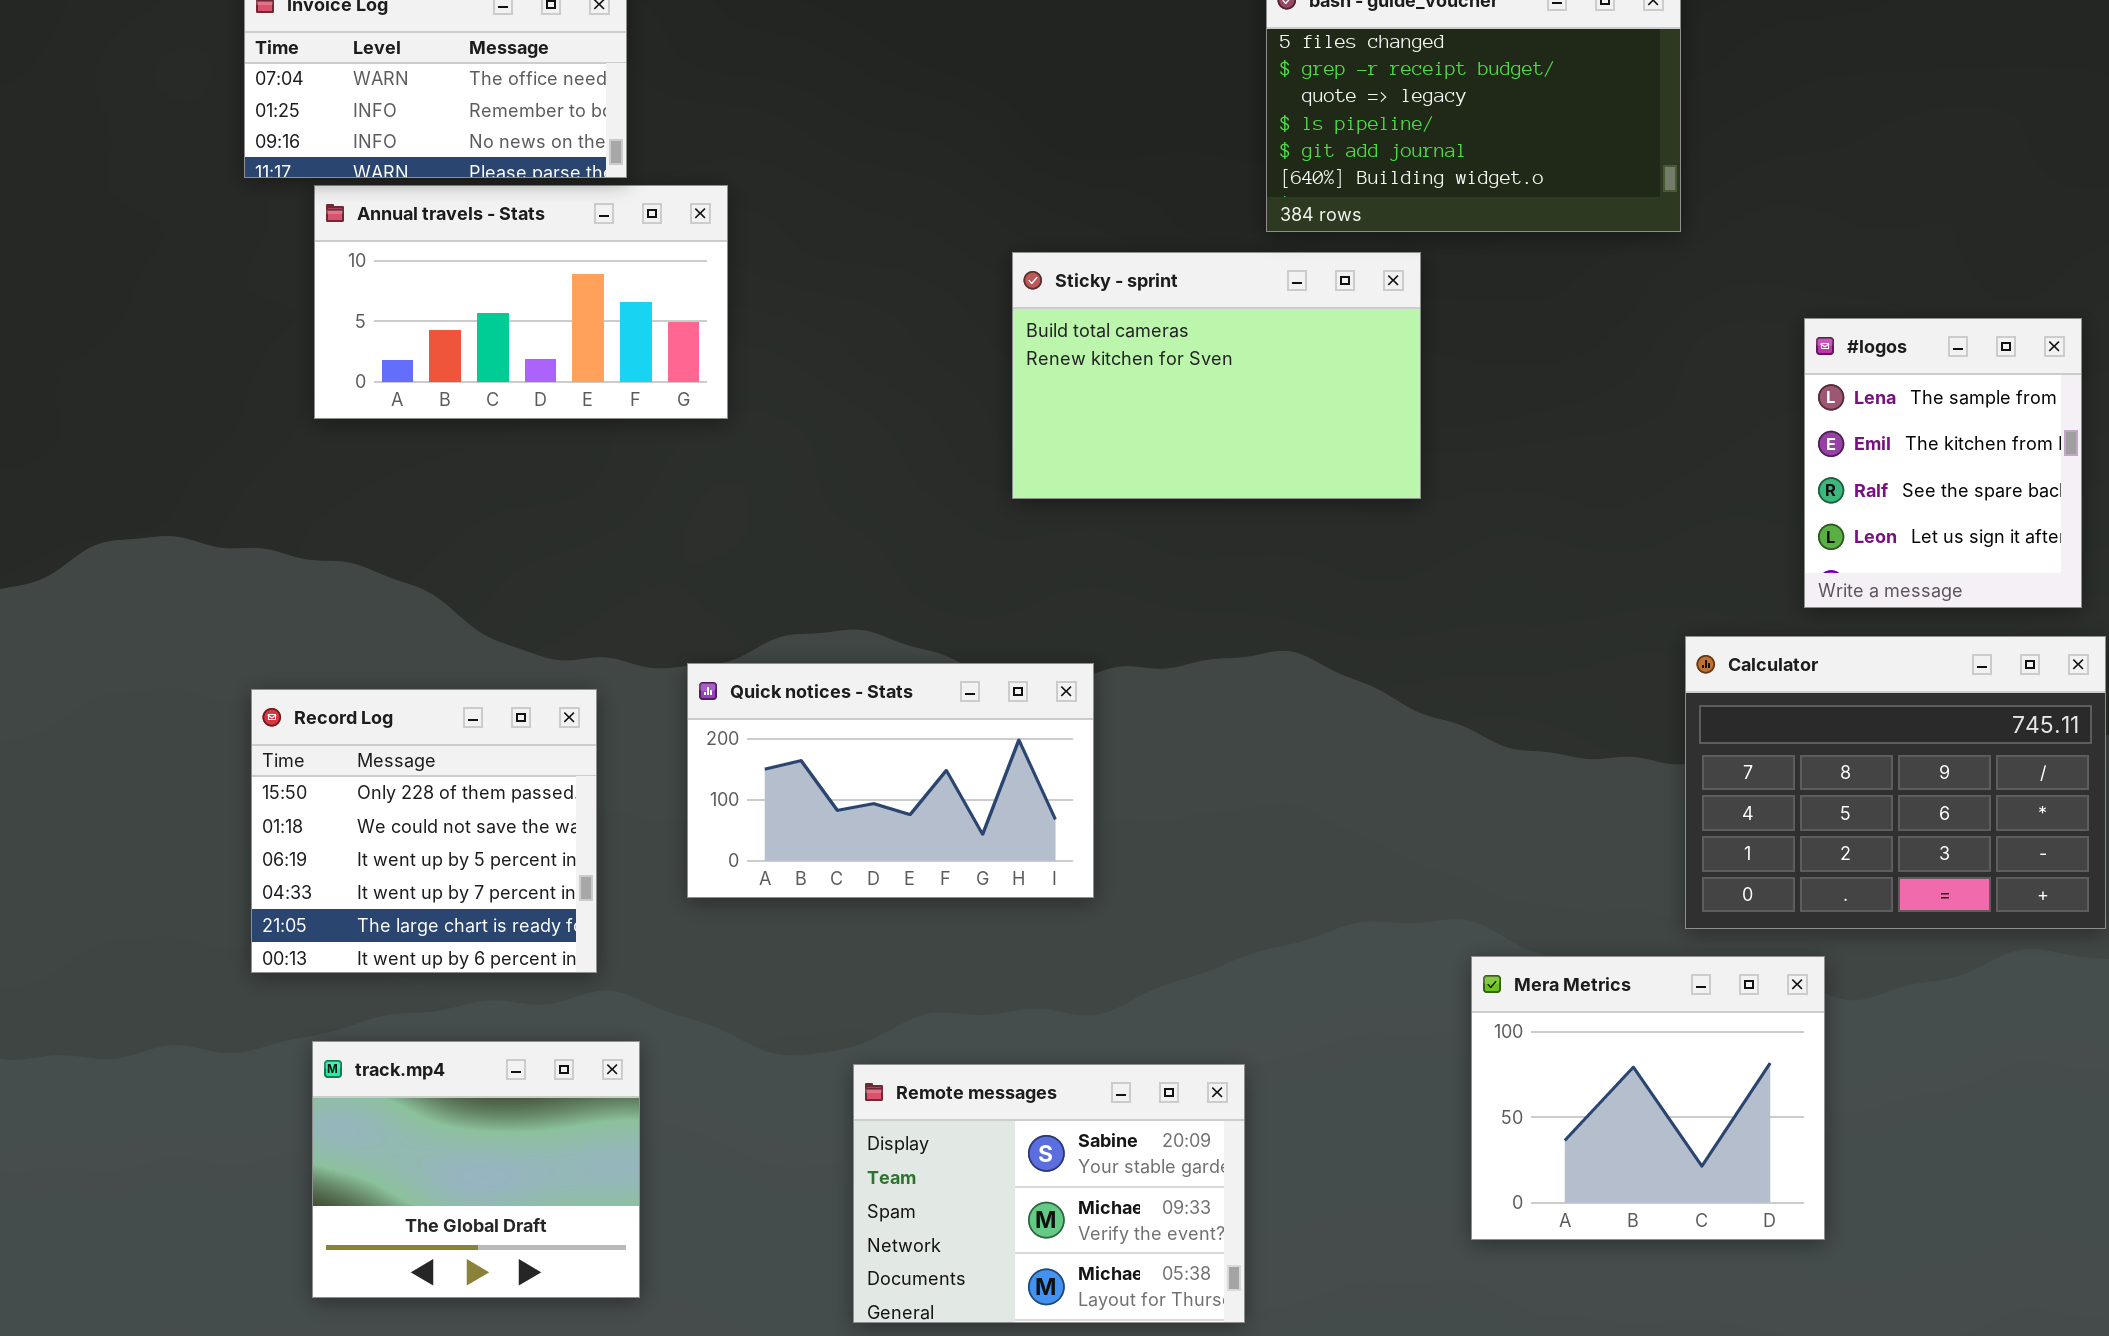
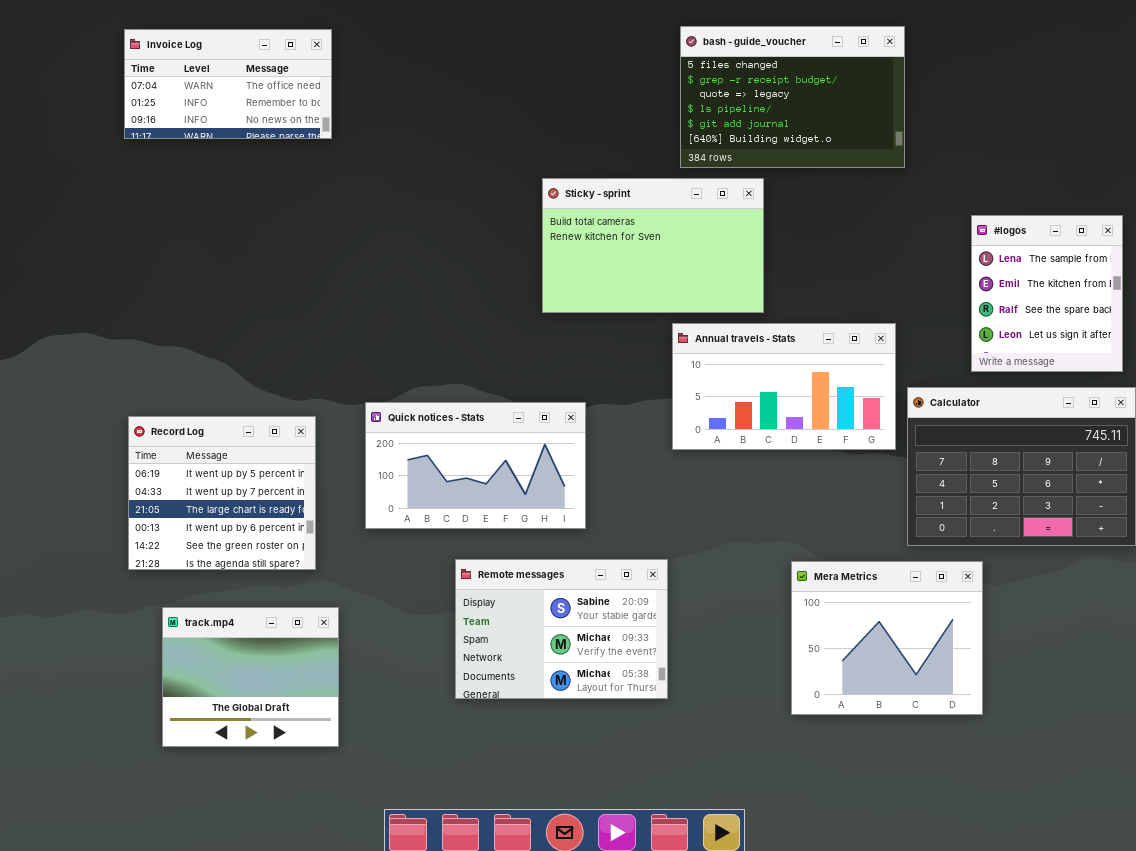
Annual travels - Stats: [314,185,728,419] -> [672,323,896,450], moved
Record Log: [251,689,597,973] -> [128,416,316,570], scrolled down 2 rows
Remote messages: [853,1064,1245,1323] -> [455,559,668,699], moved

